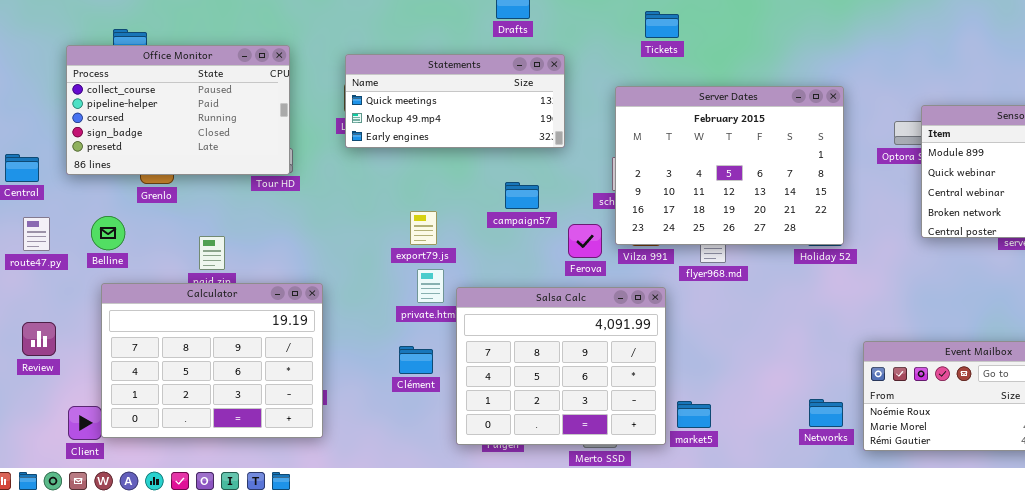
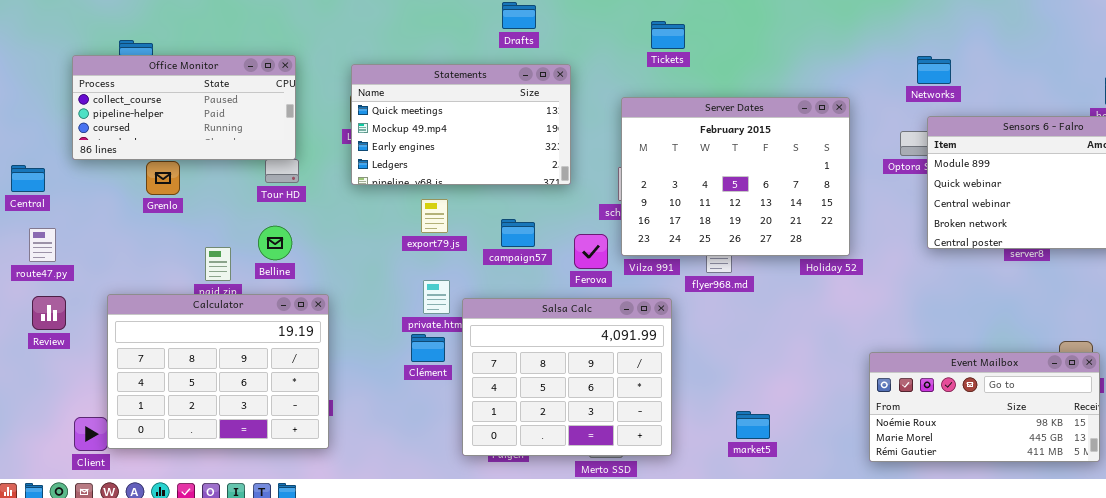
Office Monitor: [66,45,290,175] -> [72,55,296,160], resized
Statements: [345,54,565,148] -> [351,64,571,185], resized
campaign57: [505,182,539,209] -> [501,219,535,247], moved
export79.js: [410,211,437,245] -> [421,199,448,233], moved
Belline: [91,216,125,250] -> [258,226,292,260], moved
Review: [22,322,56,356] -> [32,296,66,330], moved
Clément: [399,346,433,374] -> [411,334,445,362], moved
Networks: [809,399,843,427] -> [917,56,951,84], moved
market5: [677,401,711,428] -> [736,411,770,439], moved

